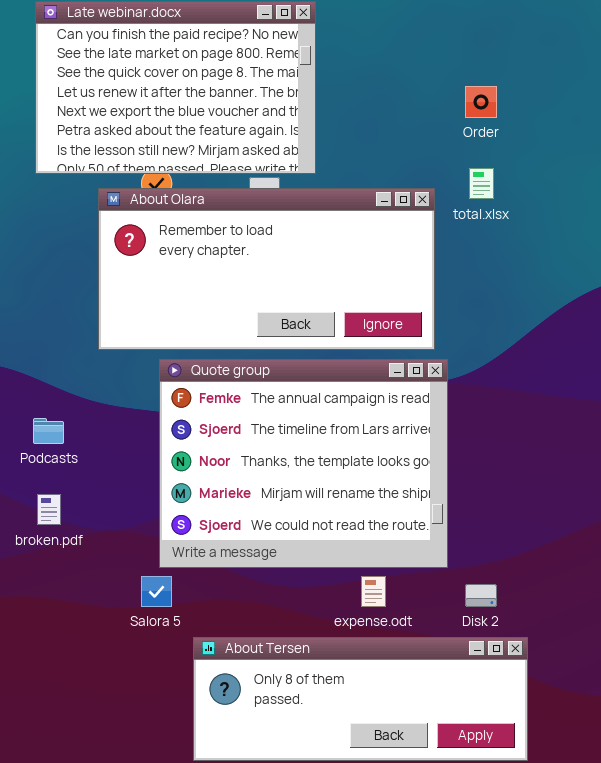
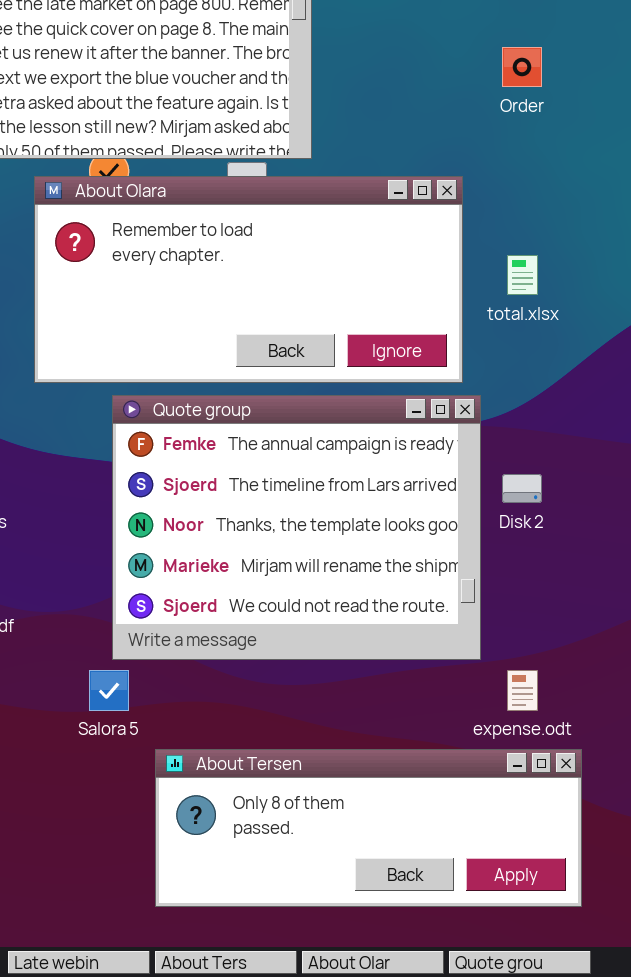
total.xlsx: [469,168,494,199] -> [507,255,538,295], moved
expense.odt: [361,576,386,607] -> [507,670,538,711], moved
Disk 2: [465,584,497,607] -> [502,474,542,503], moved

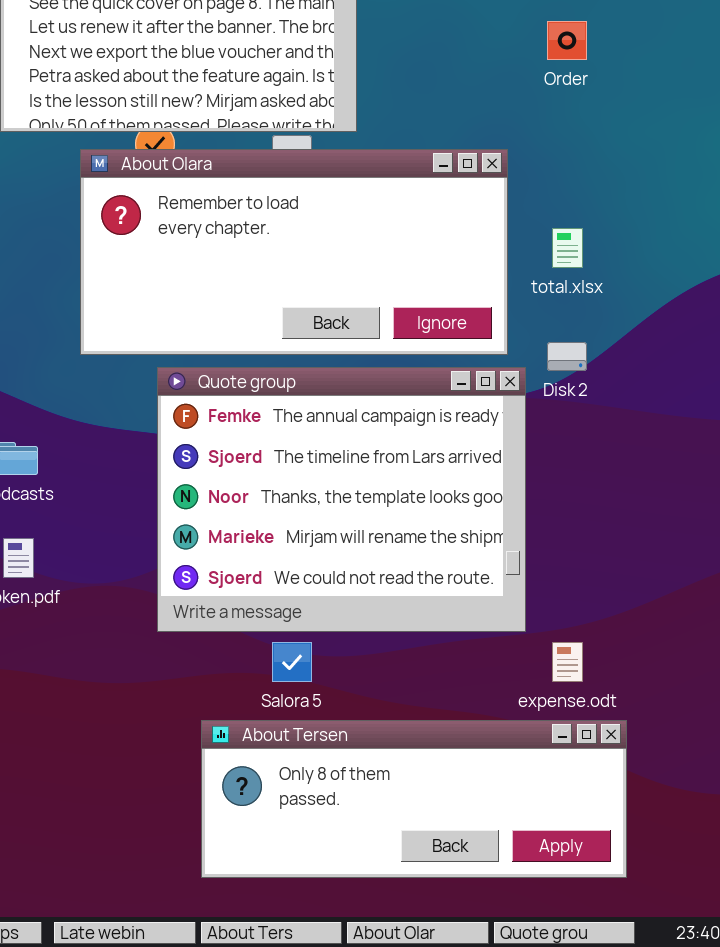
Disk 2: [502,474,542,503] -> [547,342,587,371], moved
Salora 5: [89,670,129,711] -> [272,642,312,682], moved

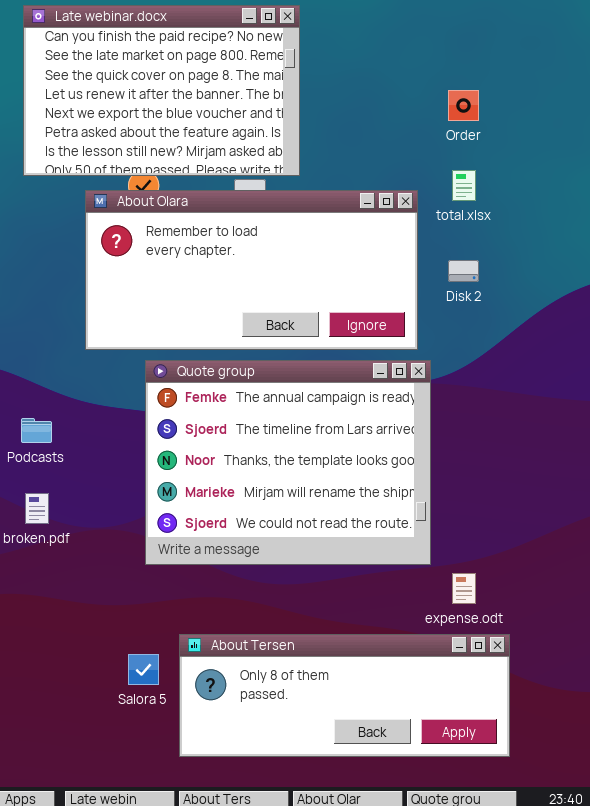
total.xlsx: [552,228,583,268] -> [452,170,476,201], moved
Disk 2: [547,342,587,371] -> [448,260,479,282], moved
Salora 5: [272,642,312,682] -> [128,654,159,685], moved

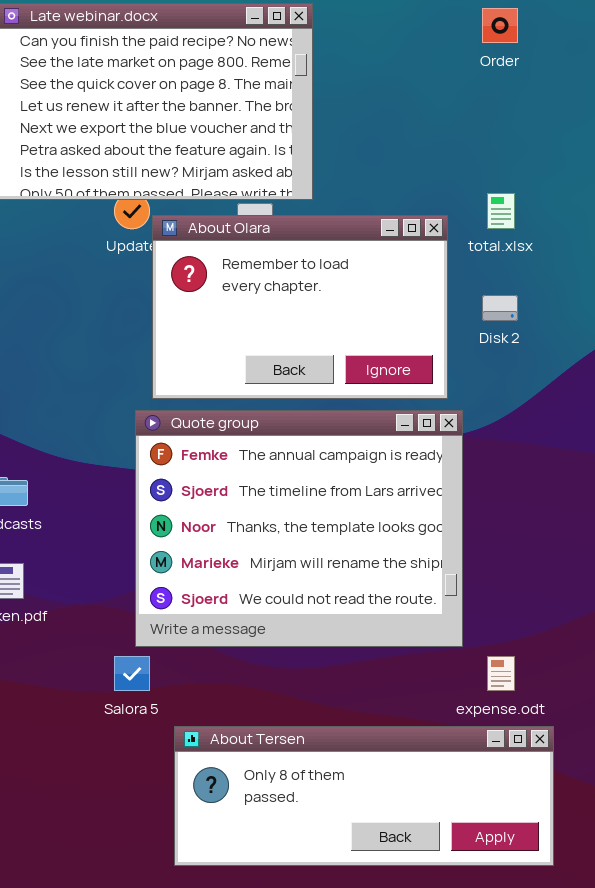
Order: [448,90,479,121] -> [482,8,518,43], moved
About Olara: [85,190,418,350] -> [152,215,448,399], resized
Salora 5: [128,654,159,685] -> [114,656,150,691], moved

